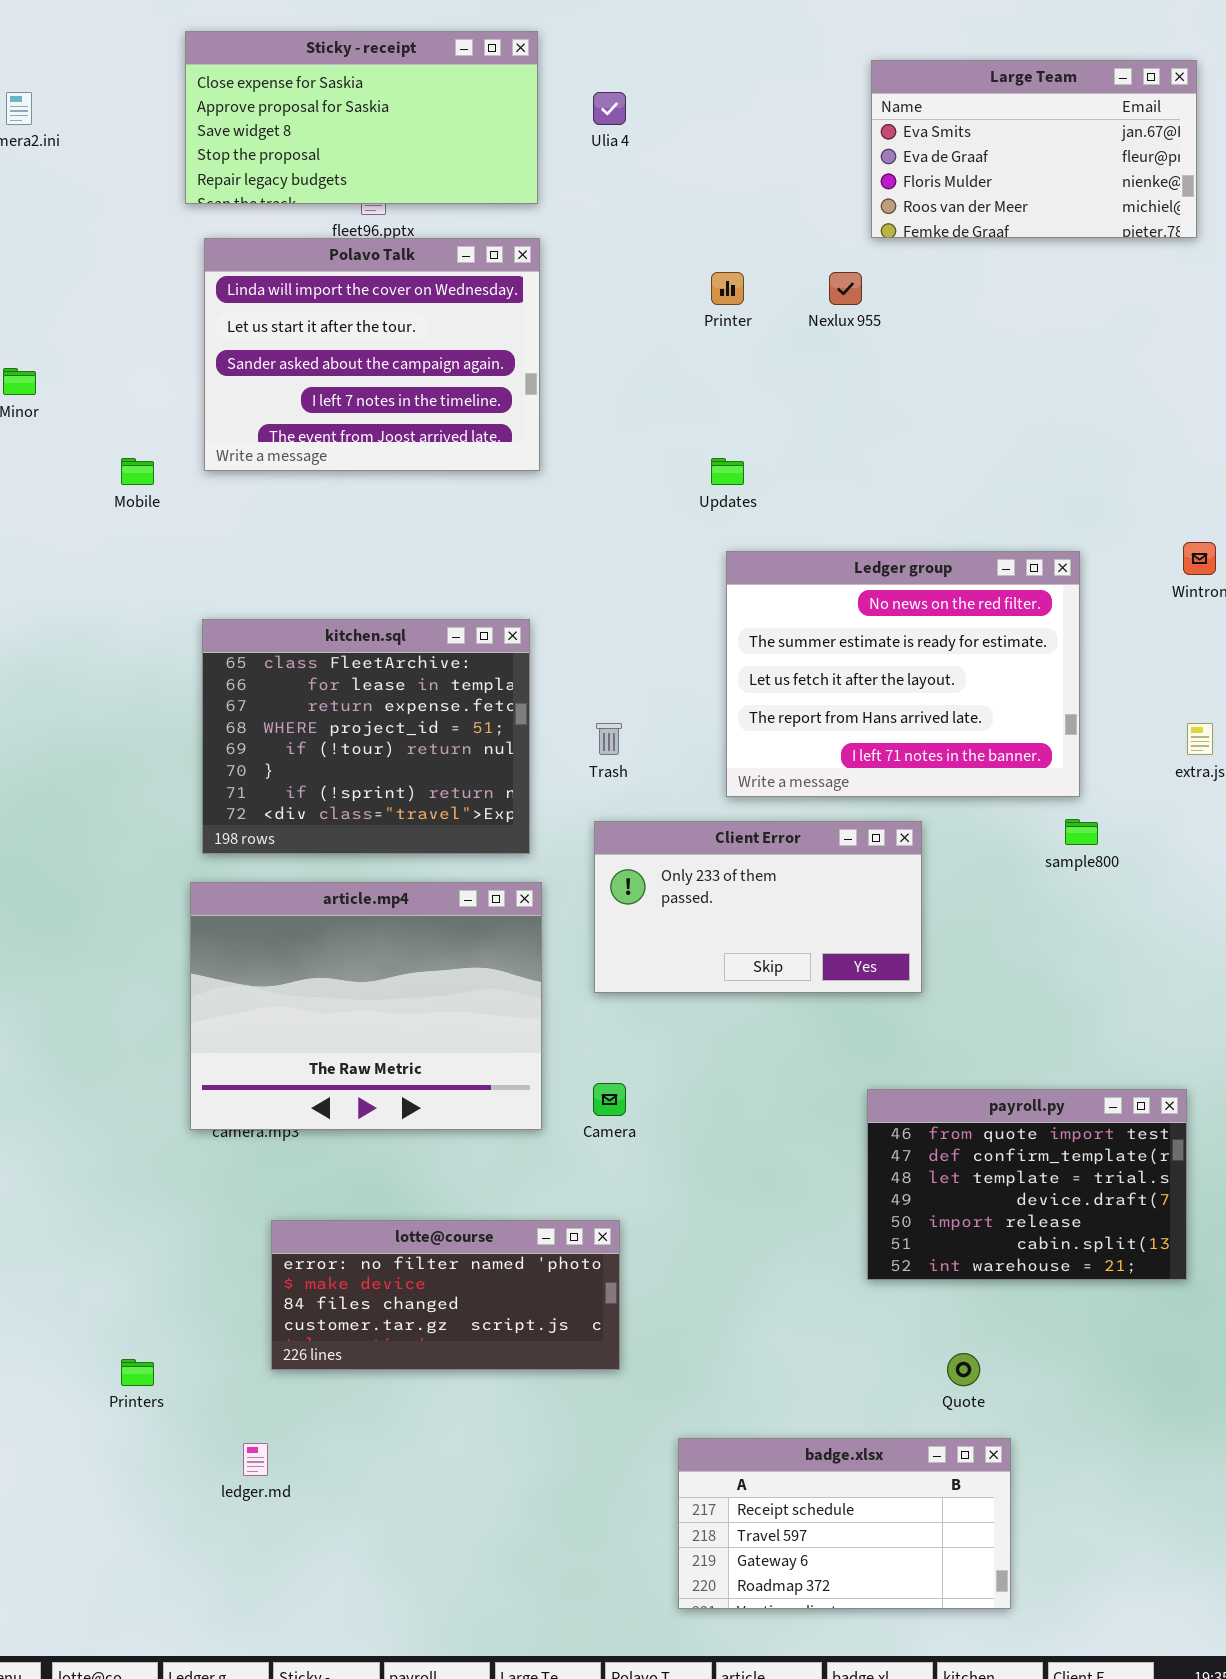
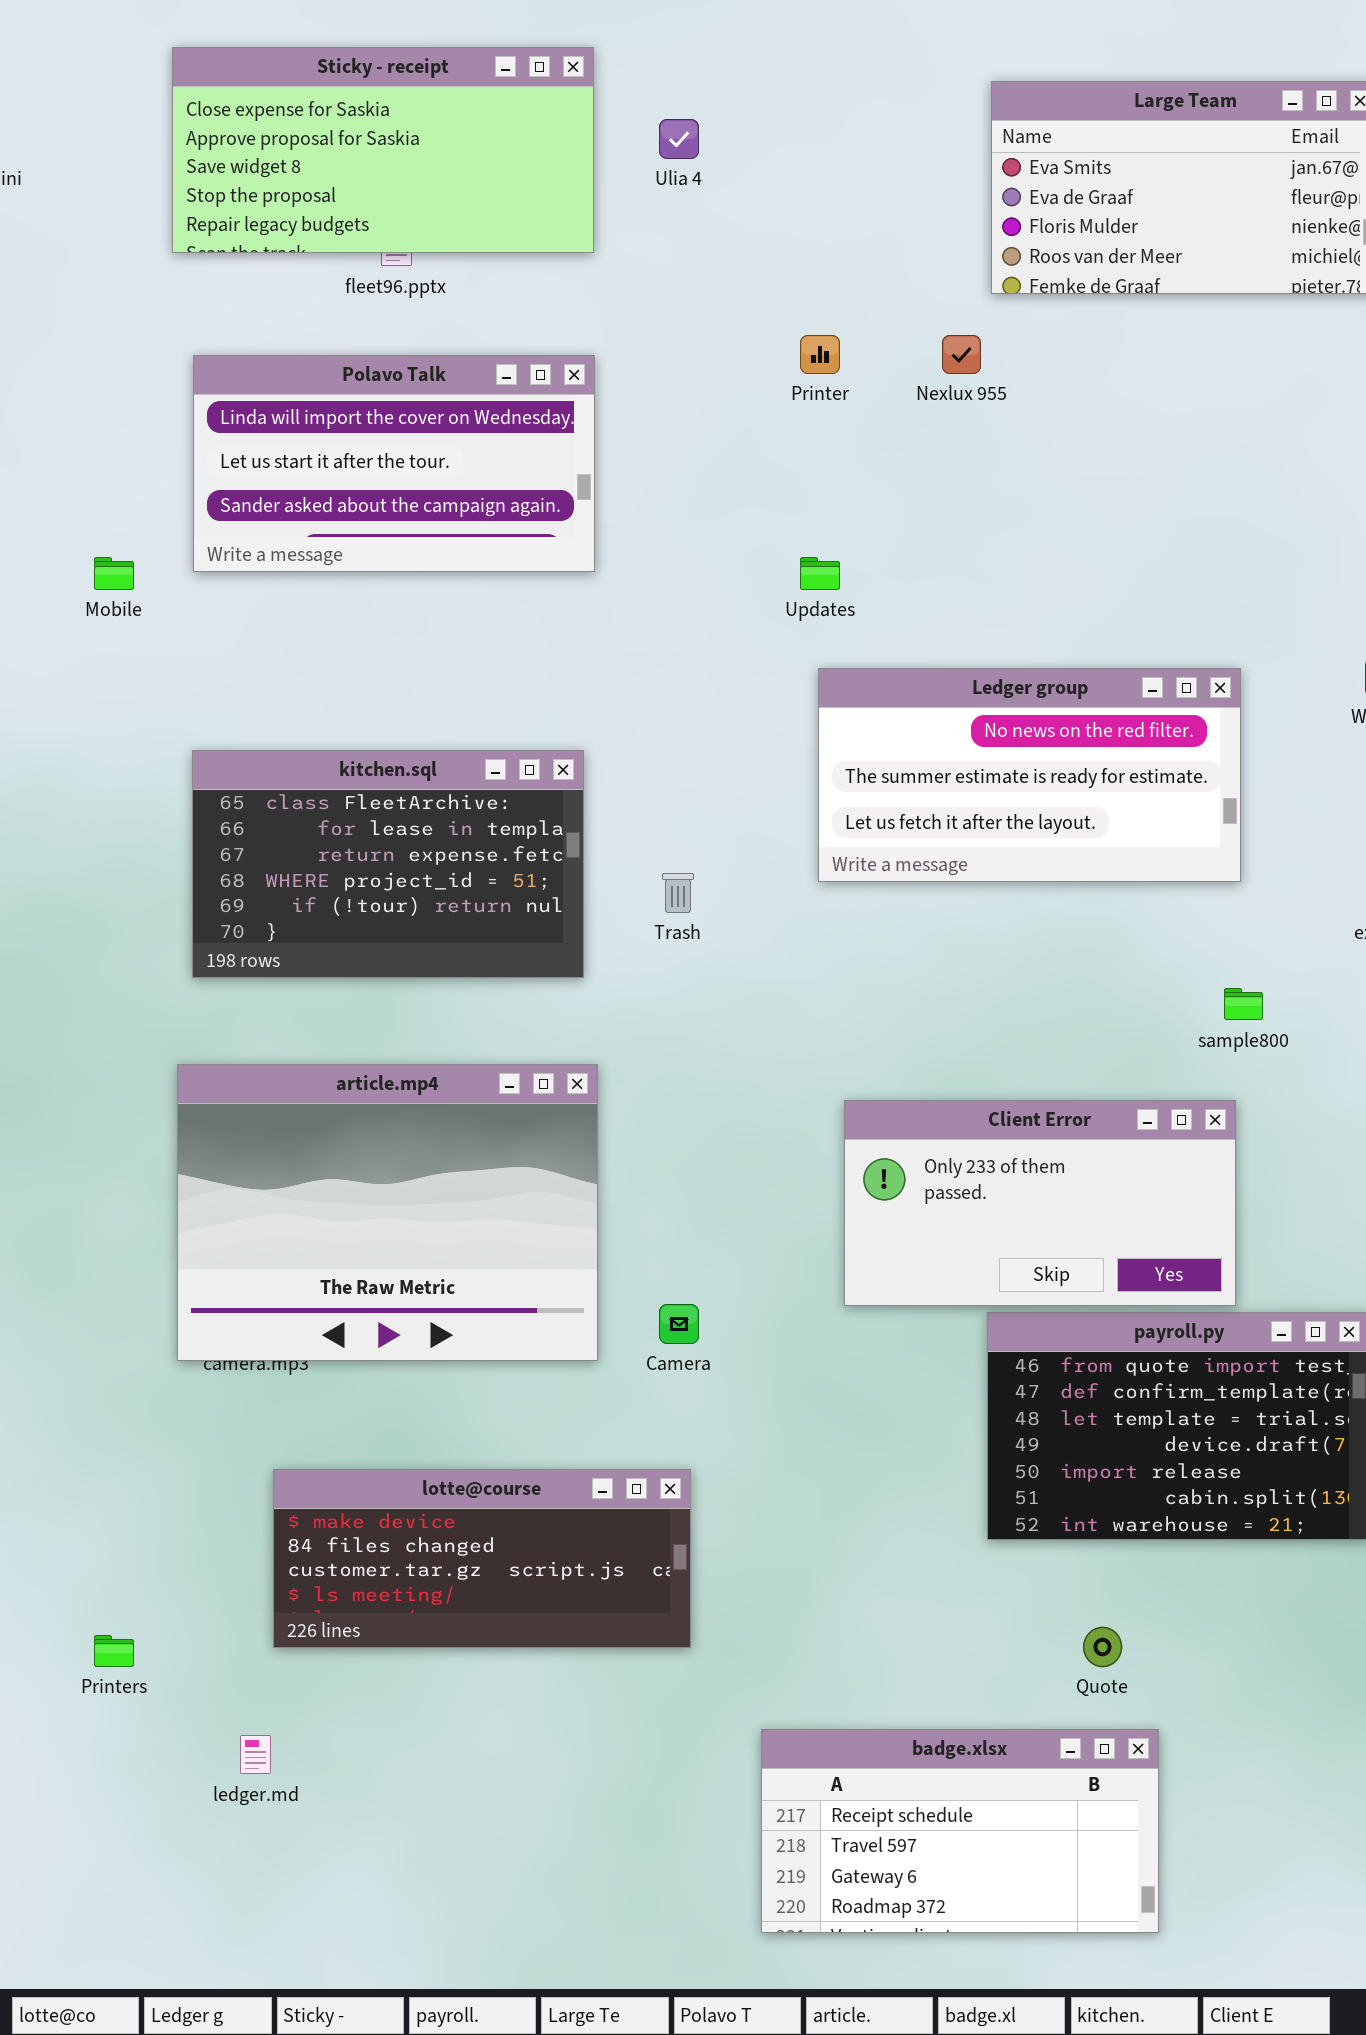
Polavo Talk: [204,238,540,471] -> [193,355,595,572], resized
Ledger group: [726,551,1080,797] -> [818,668,1241,882], resized
kitchen.sql: [202,619,530,854] -> [192,750,584,978], resized
Client Error: [594,821,922,993] -> [844,1100,1236,1306], moved
lotte@course: [271,1220,620,1370] -> [273,1469,691,1648], scrolled down 1 row

